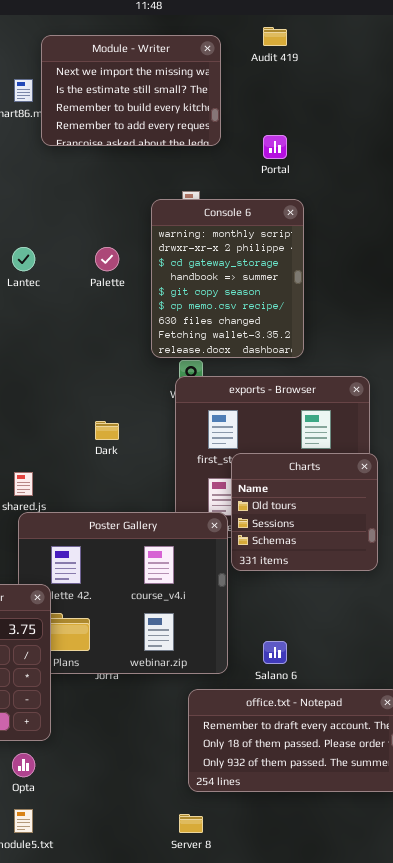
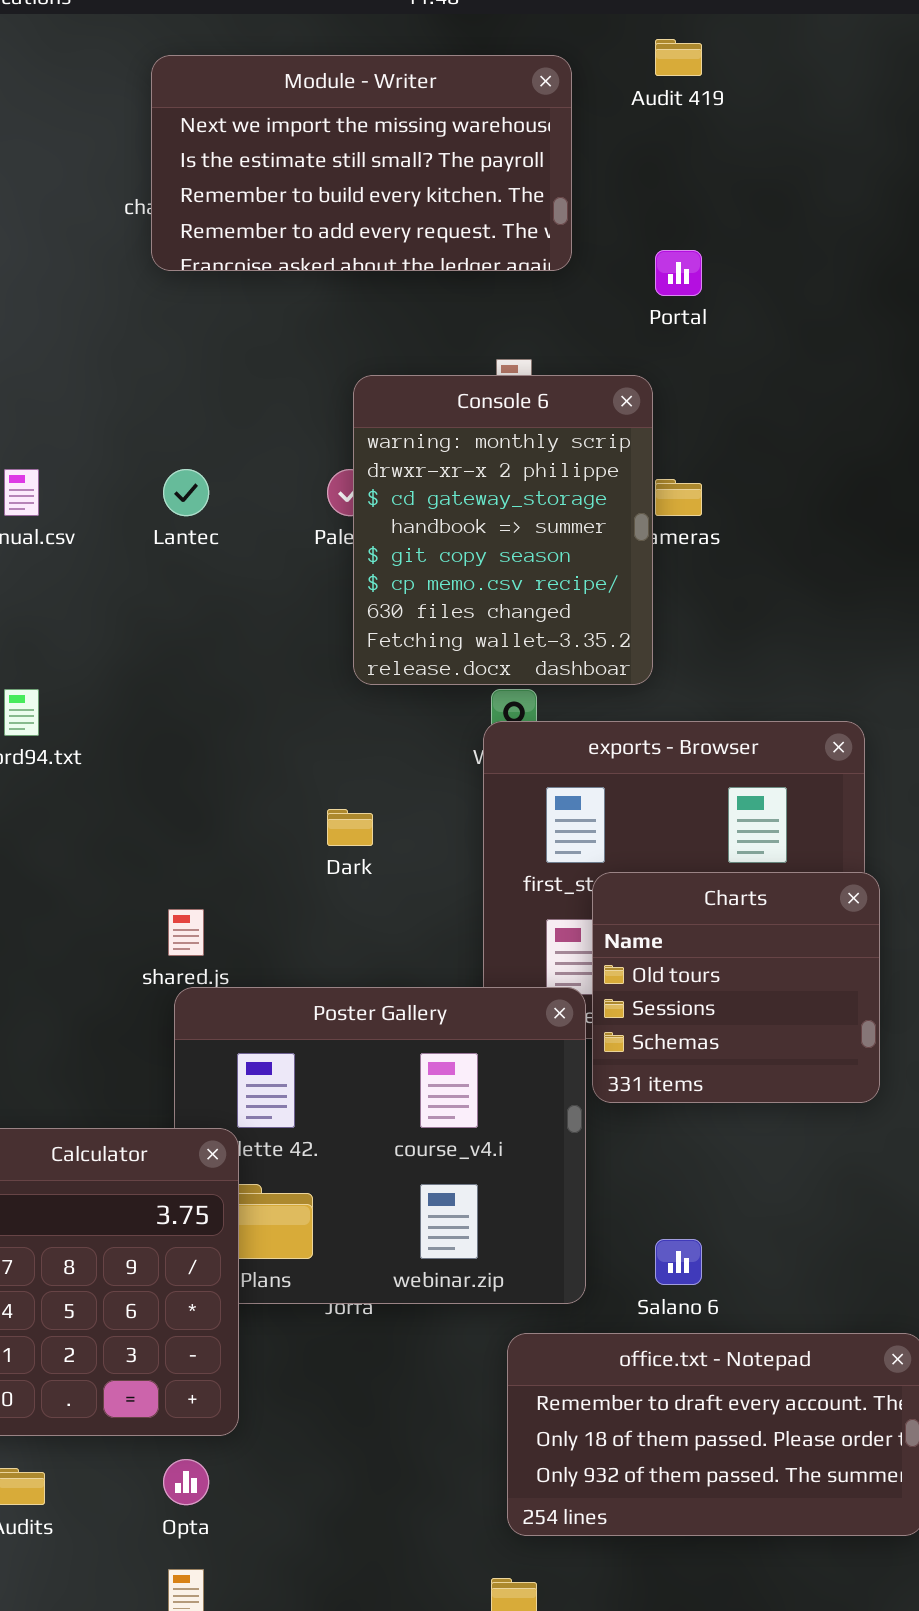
Module - Writer: [41,35,221,146] -> [151,55,572,271], resized
Console 6: [151,199,304,358] -> [353,375,653,685], moved

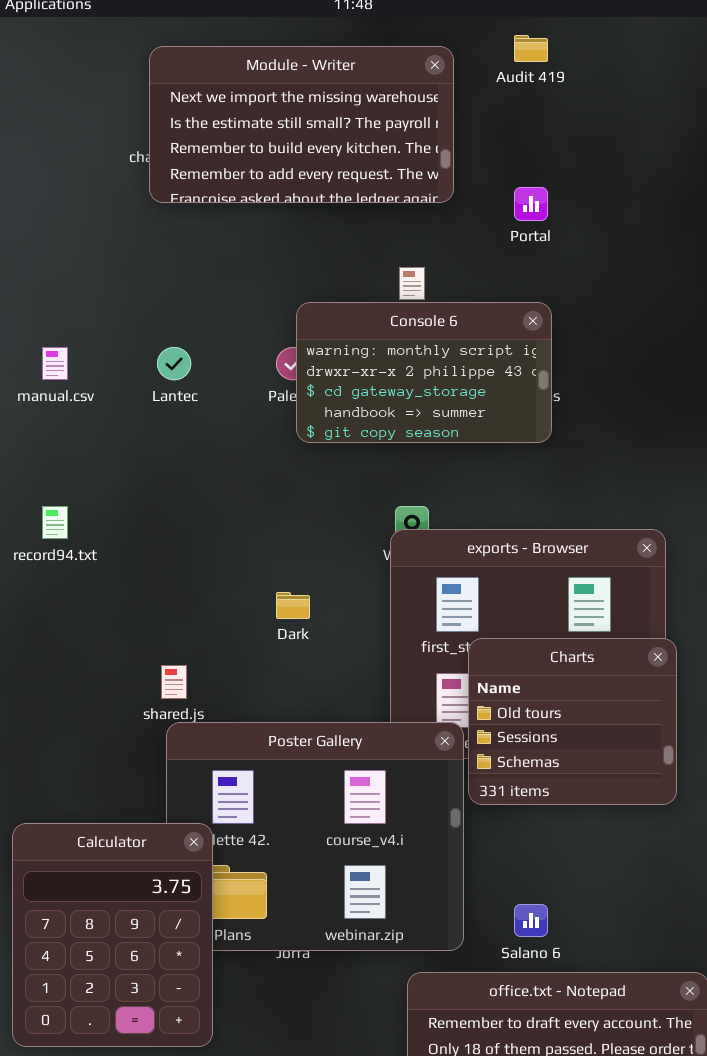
Console 6: [353,375,653,685] -> [296,302,552,443], moved, resized

